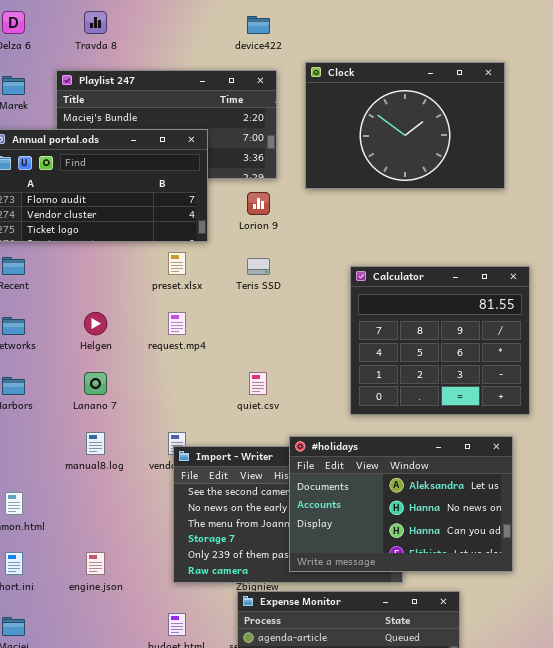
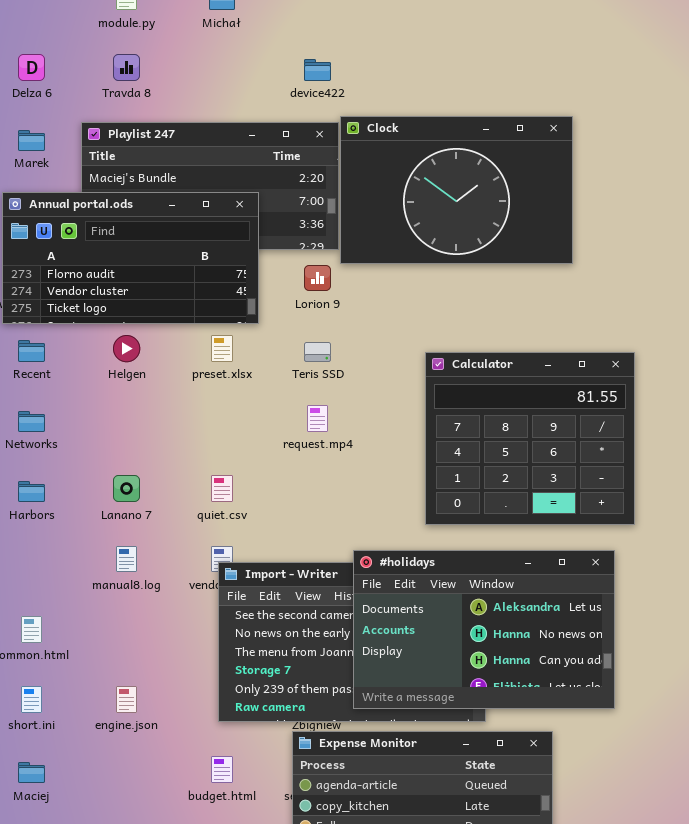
Clock: [305,62,505,189] -> [340,116,573,264], moved
Helgen: [84,312,107,335] -> [113,335,140,362], moved
request.mp4: [168,312,186,335] -> [307,405,328,432], moved
quiet.csv: [249,372,267,395] -> [211,475,233,502], moved

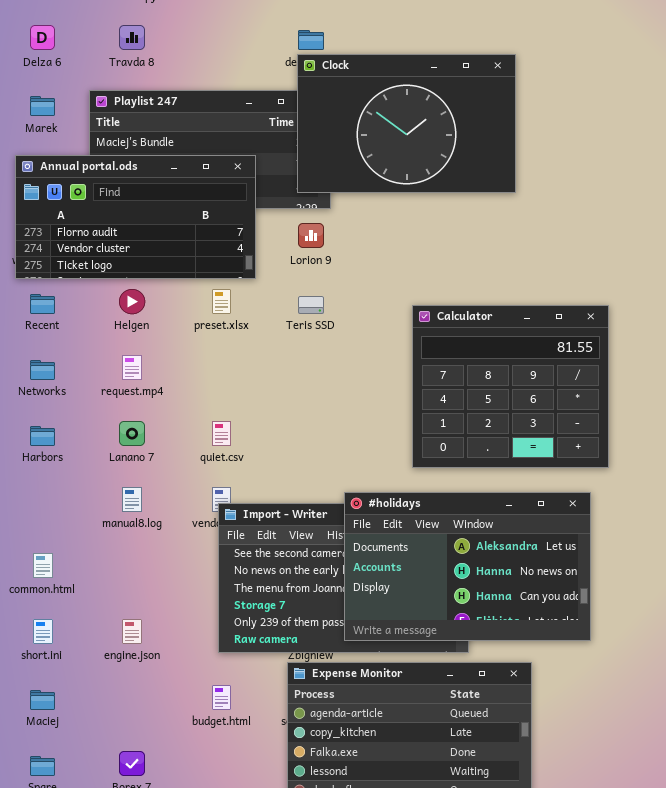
Clock: [340,116,573,264] -> [297,54,516,193], moved
request.mp4: [307,405,328,432] -> [122,355,142,380], moved

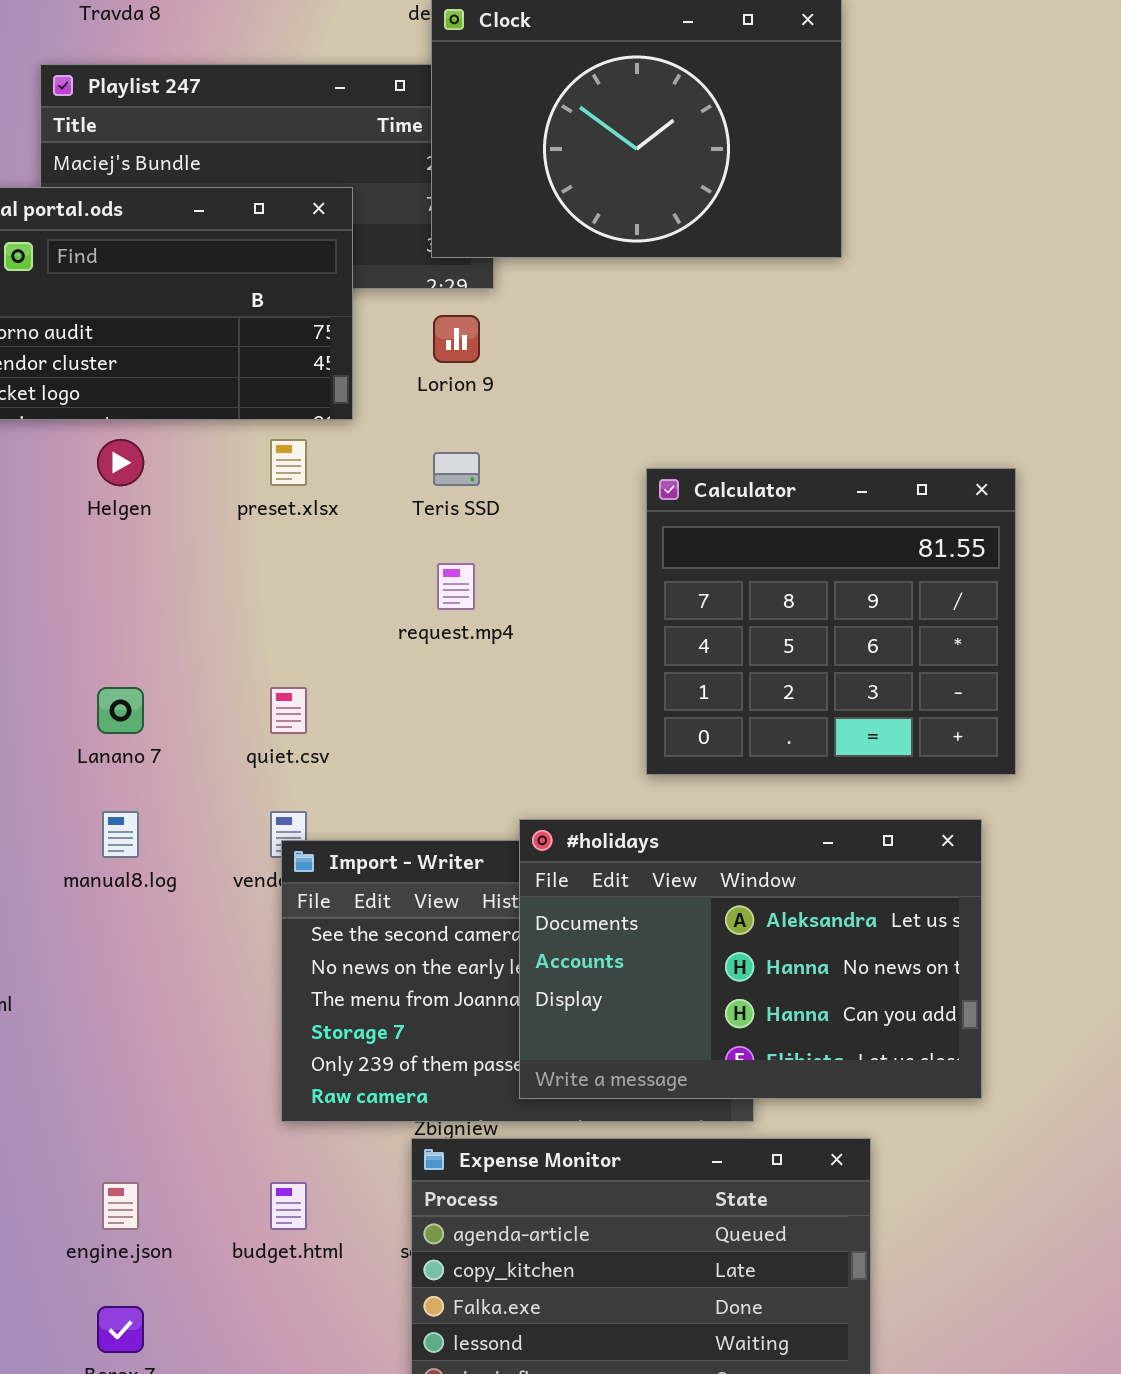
request.mp4: [122,355,142,380] -> [437,563,475,610], moved
engine.json: [122,619,142,644] -> [102,1182,139,1230], moved

